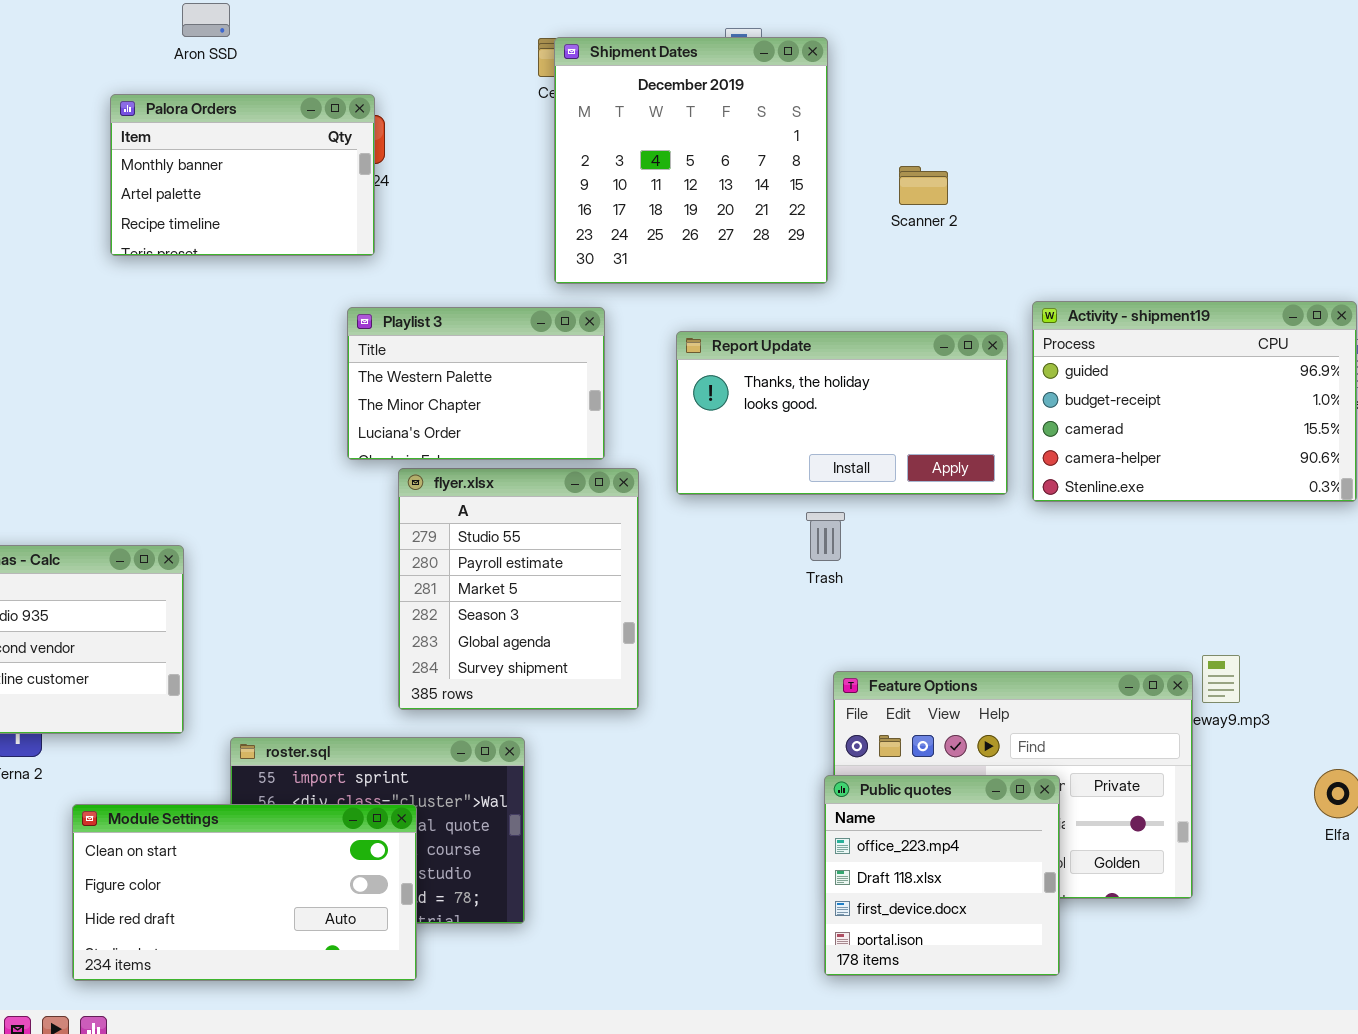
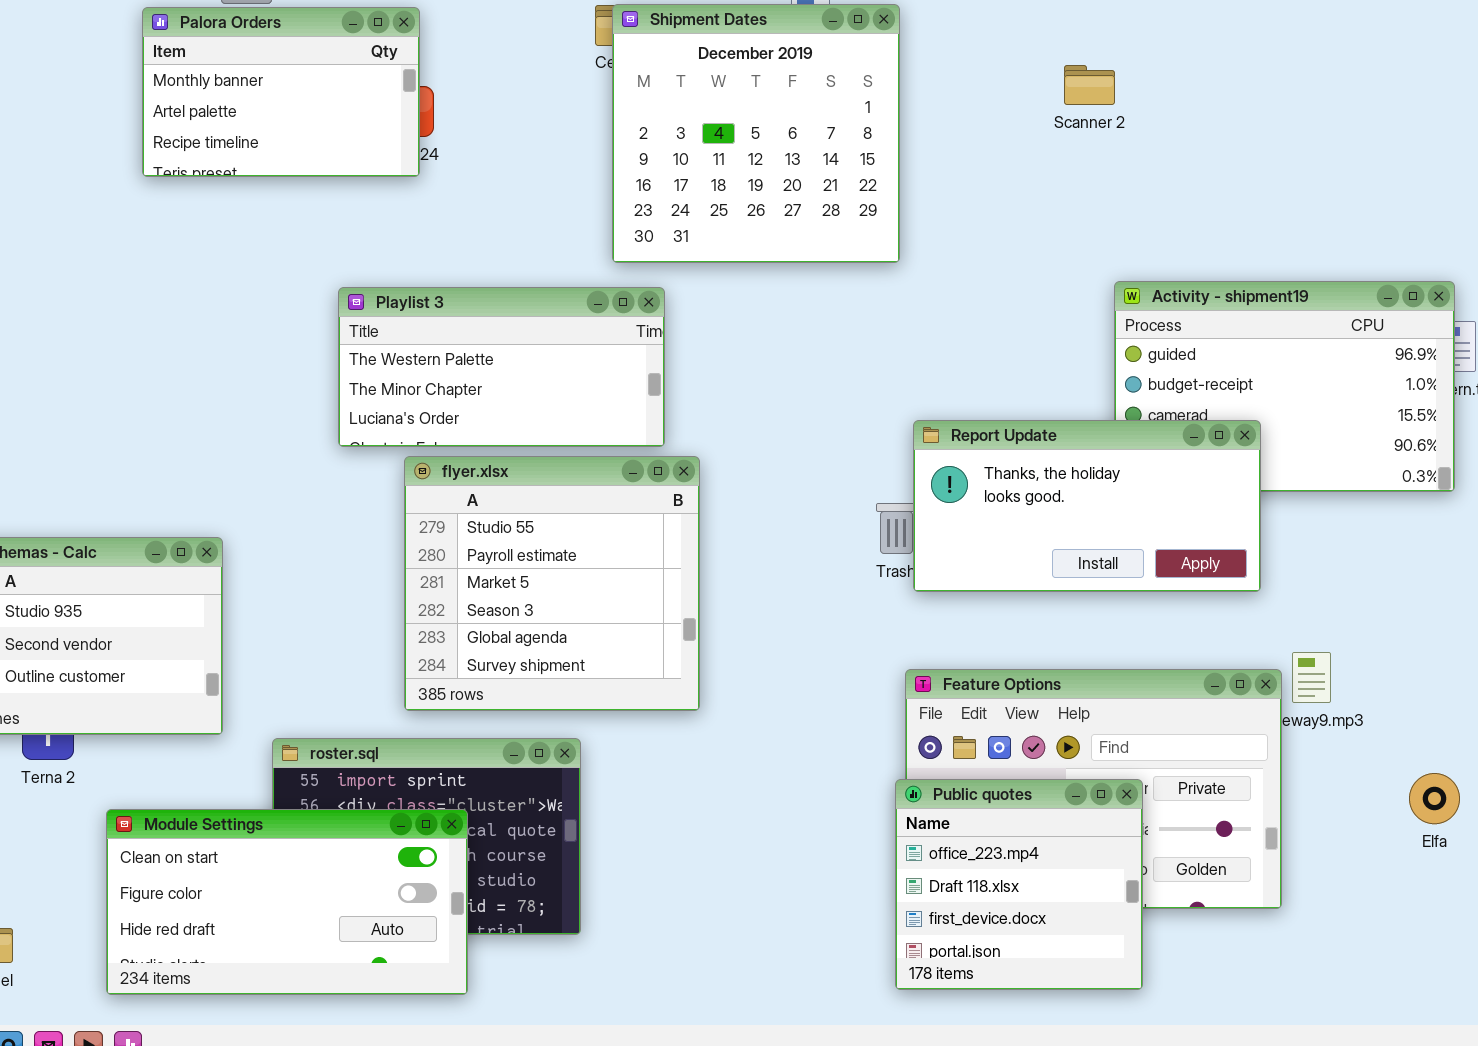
Palora Orders: [110,94,375,256] -> [142,7,420,177], moved
Scanner 2: [899,166,948,205] -> [1064,65,1115,105], moved
Playlist 3: [347,307,605,460] -> [338,287,665,447], resized
Report Update: [676,331,1008,495] -> [913,420,1261,592], moved
flyer.xlsx: [398,468,639,710] -> [404,456,700,711], resized

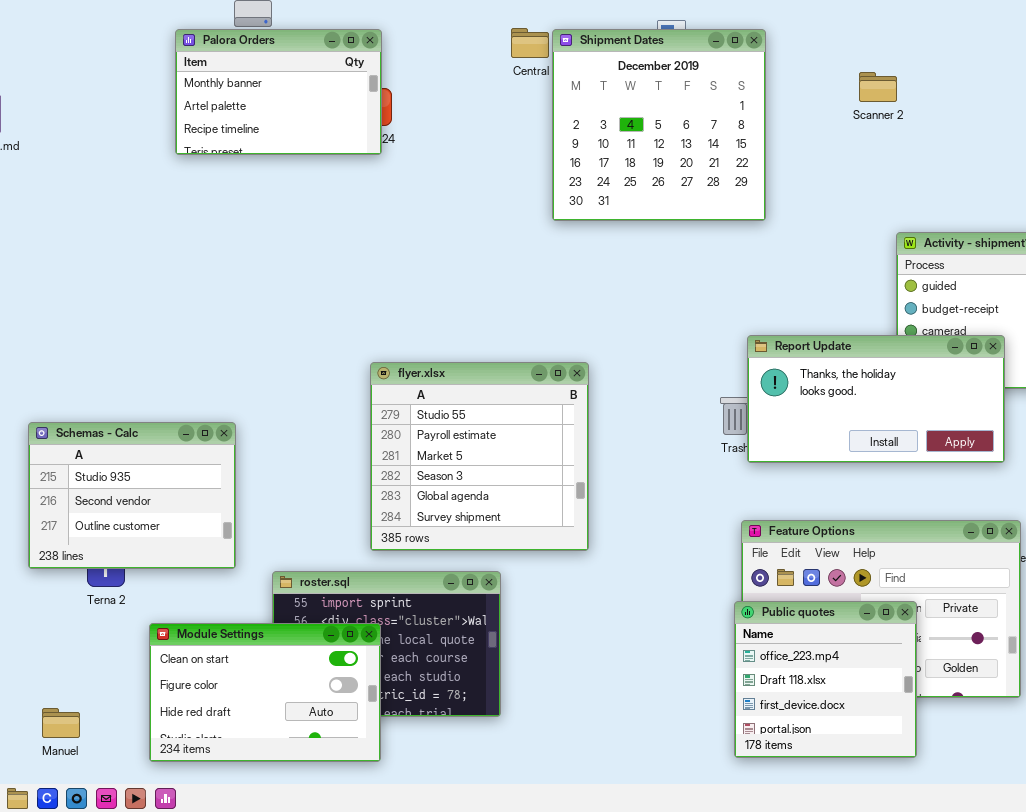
Shipment Dates: [612,4,900,263] -> [552,29,766,221], moved
Playlist 3: [338,287,665,447] -> none, closed
Module Settings: [106,809,468,995] -> [149,623,381,762], resized

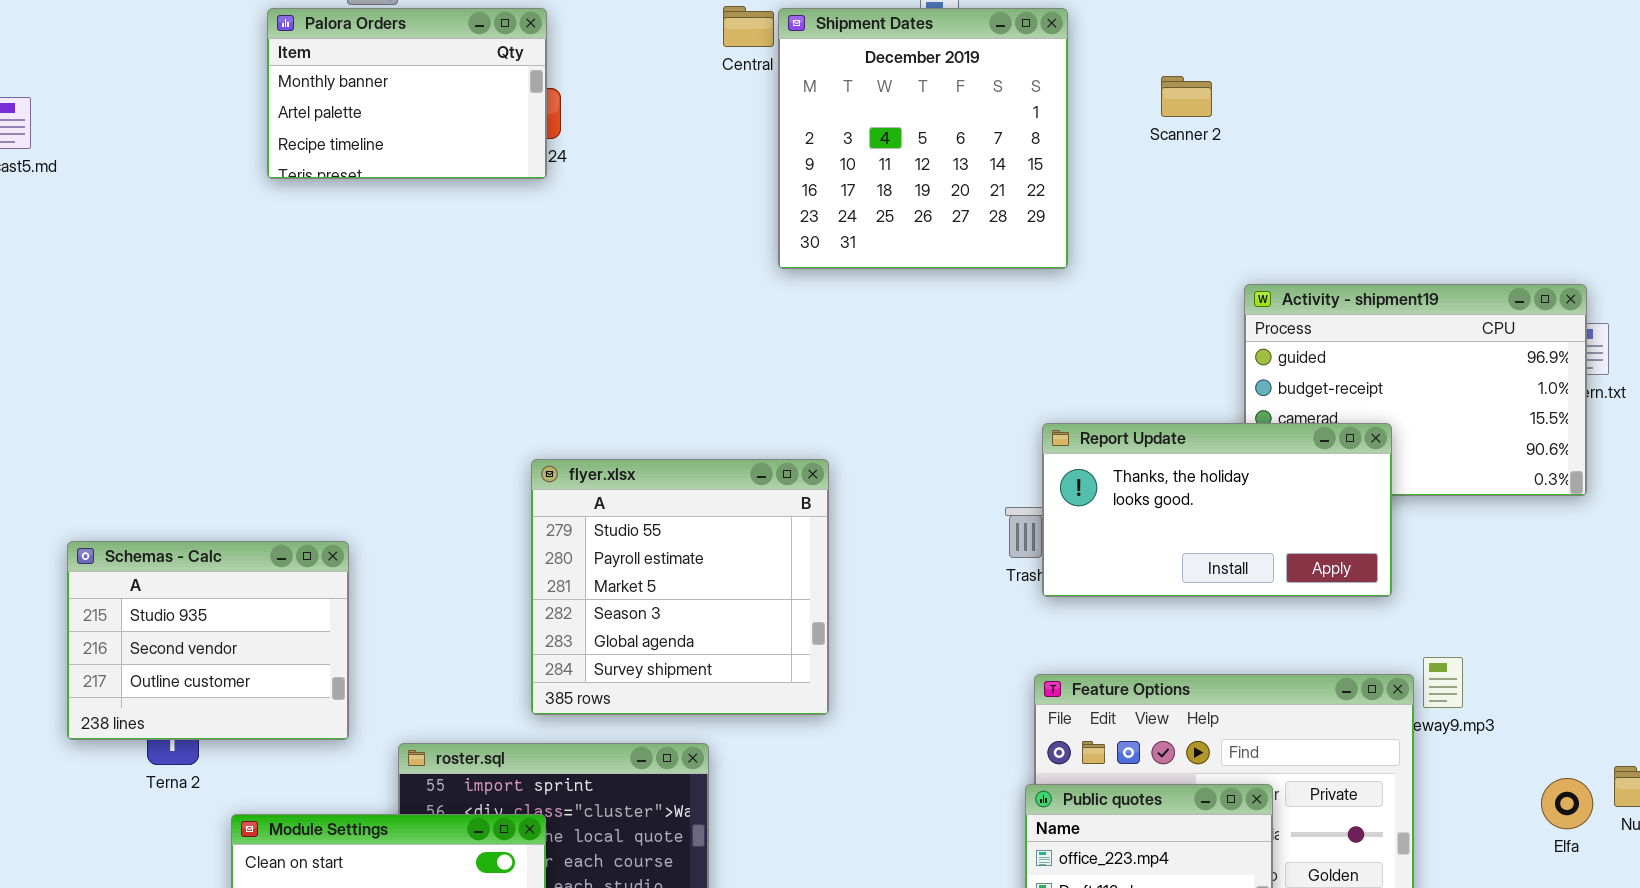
Scanner 2: [859,72,897,102] -> [1161,76,1212,117], moved

